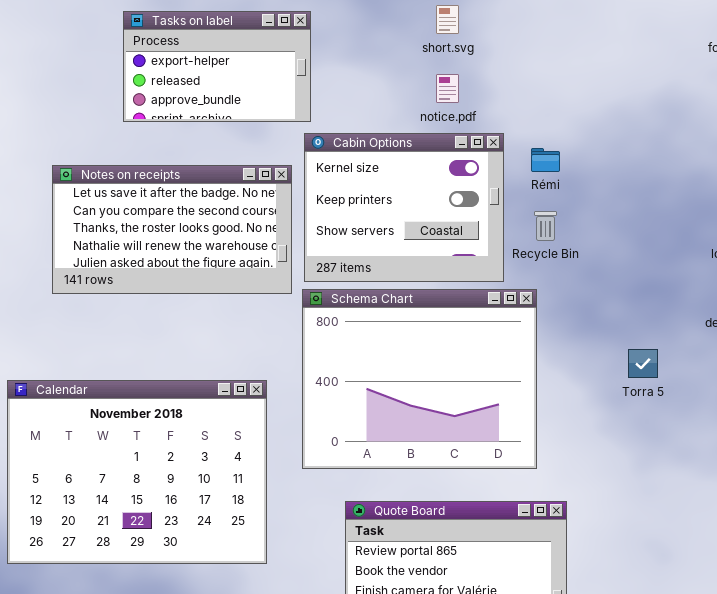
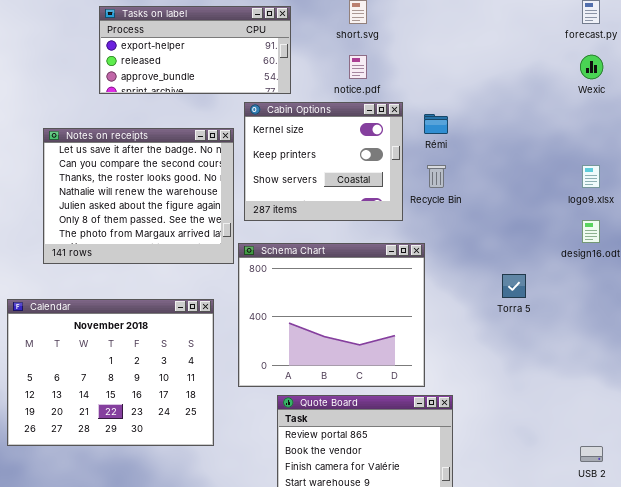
Tasks on label: [123,11,311,122] -> [99,6,291,94], resized
Notes on receipts: [52,165,292,294] -> [43,128,234,264], resized
Schema Chart: [302,289,537,469] -> [238,243,425,387], moved

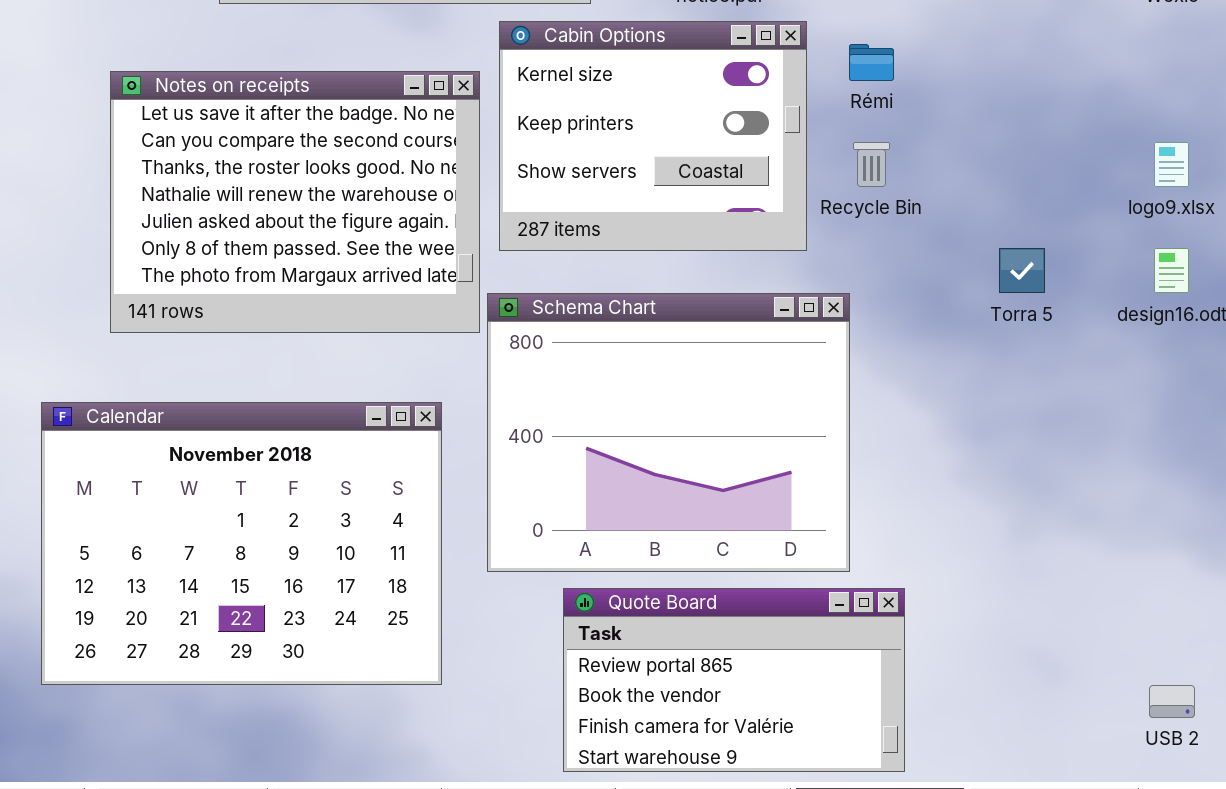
Torra 5: [502,274,526,298] -> [999,248,1045,293], moved

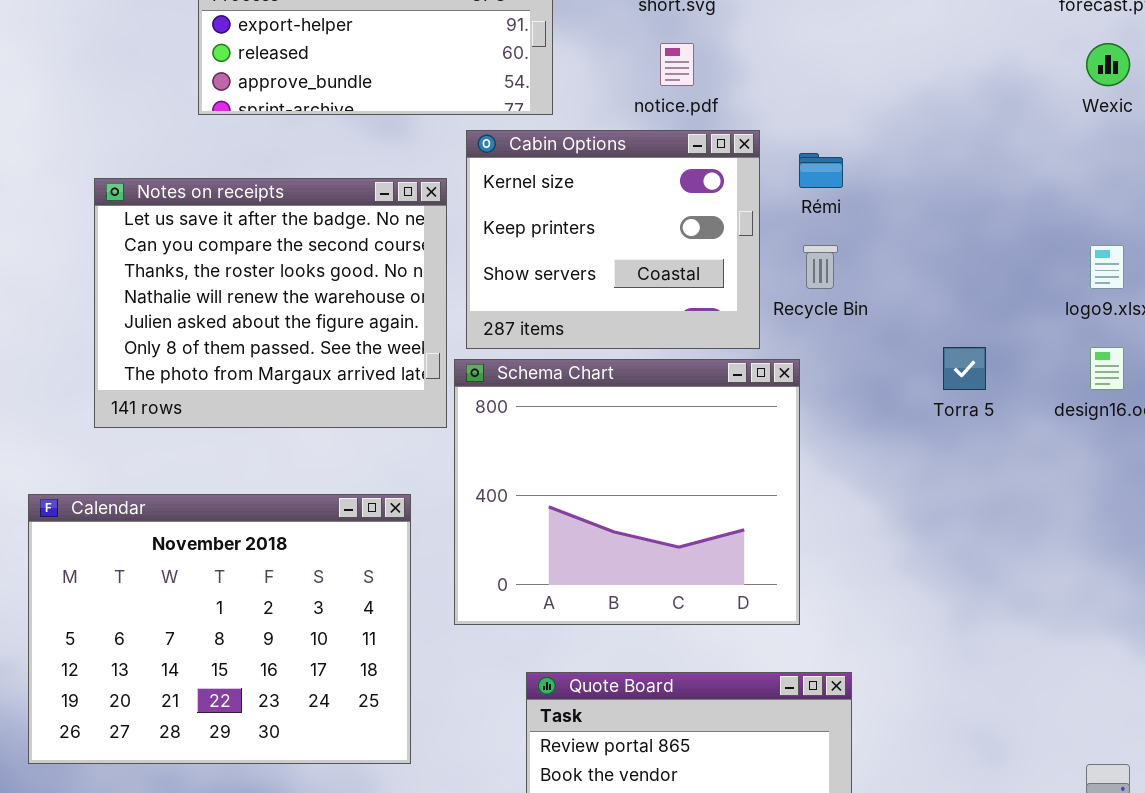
Schema Chart: [487,293,850,572] -> [454,359,800,625], moved

